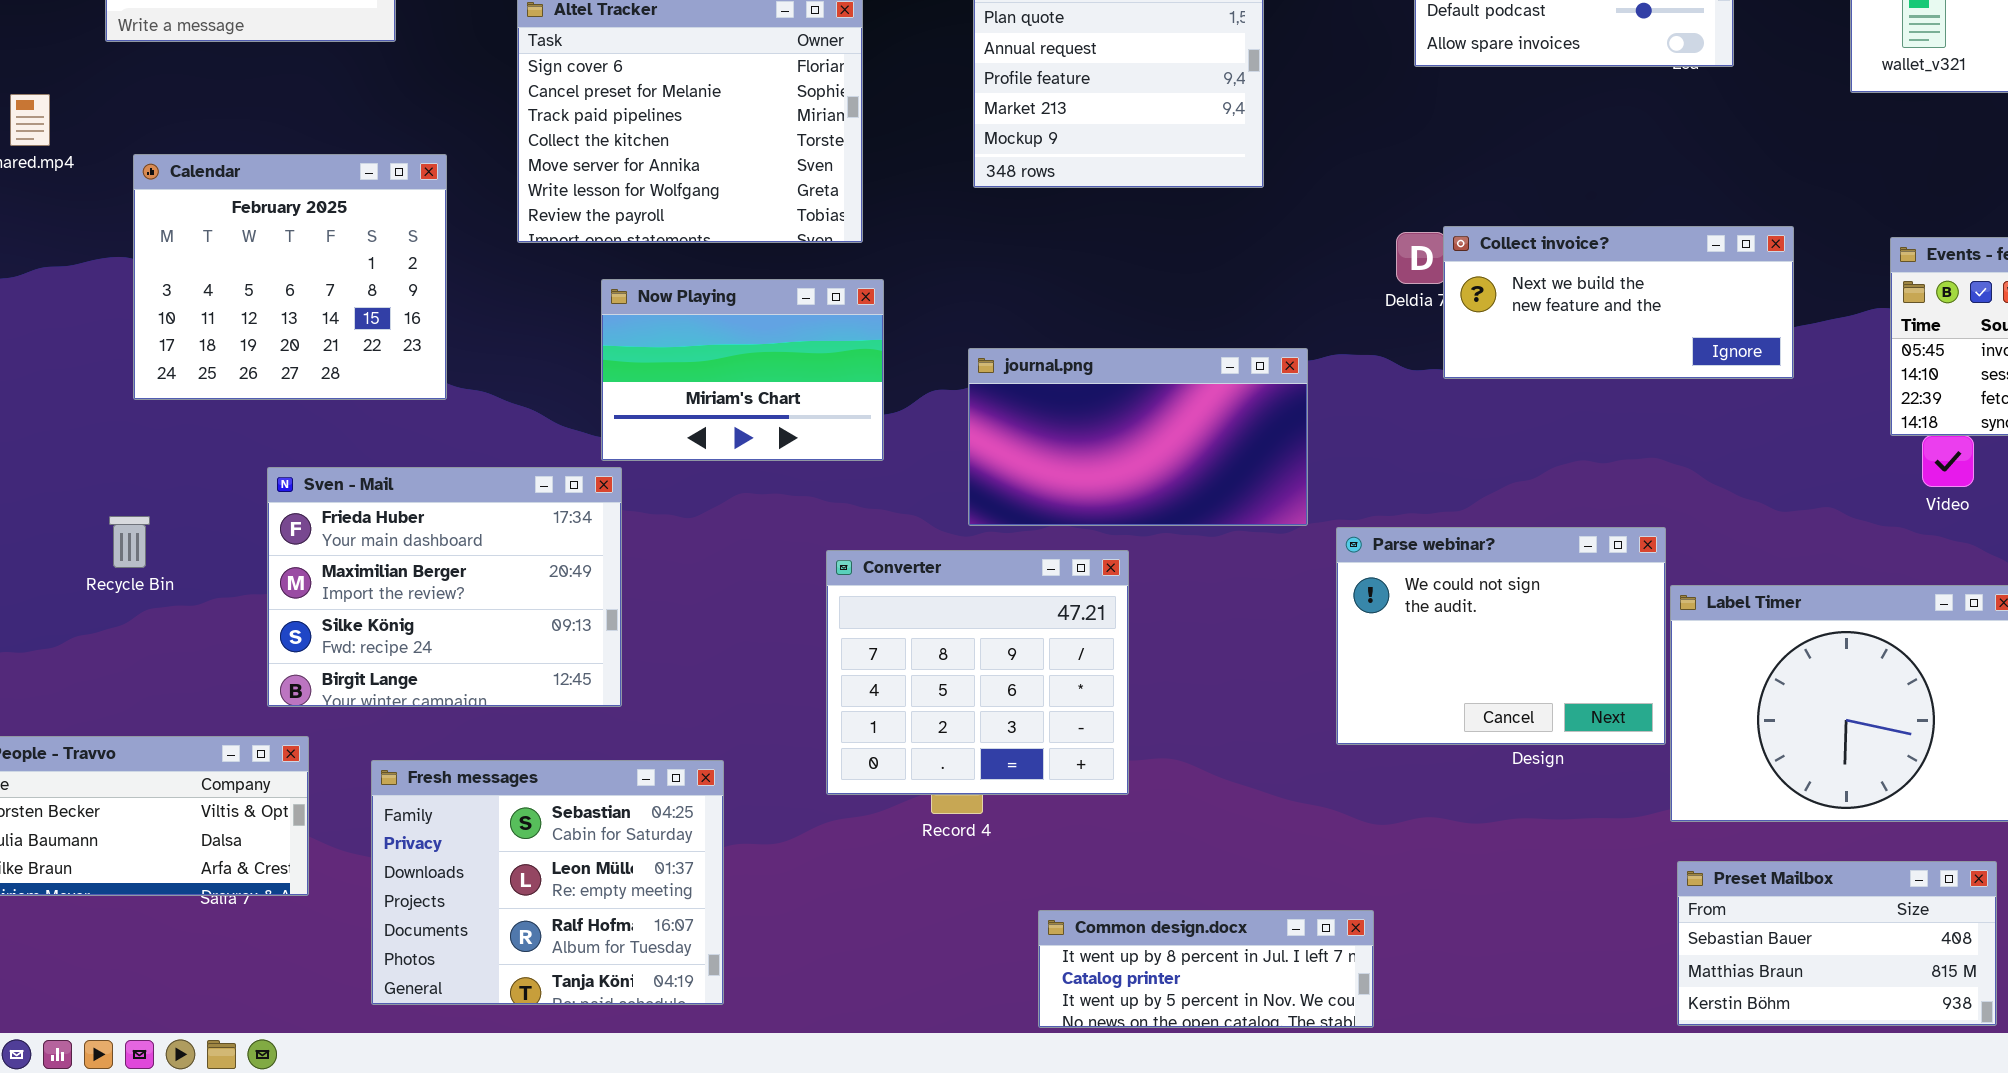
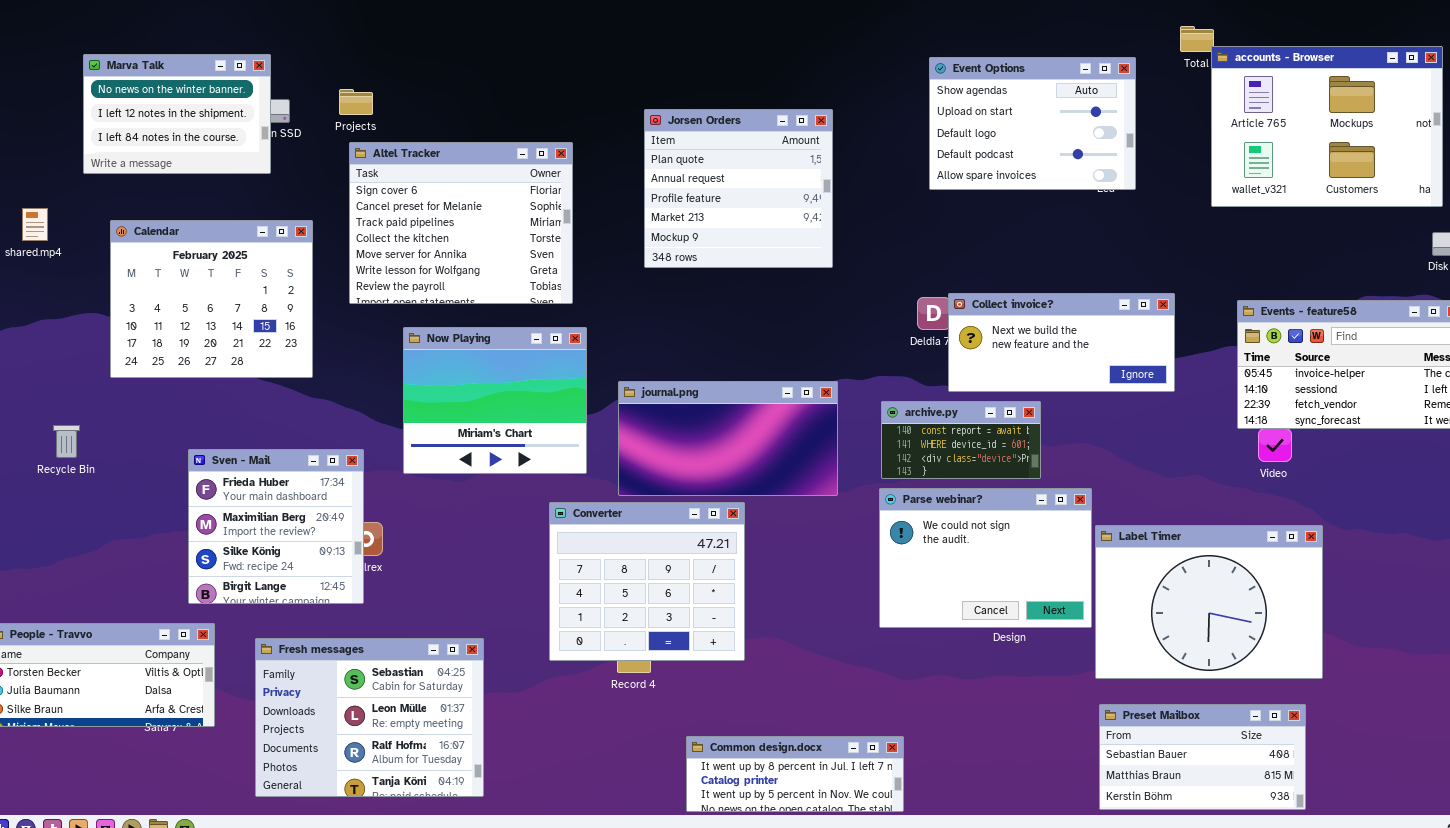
Calendar: [133,154,447,400] -> [110,220,313,378], moved
Now Playing: [601,279,884,461] -> [403,327,587,474], resized
journal.png: [968,348,1308,526] -> [618,381,838,496], moved
archive.py: none -> [881,401,1041,479], opened
Sven - Mail: [267,467,622,707] -> [188,449,364,604], resized
Recycle Bin: [109,516,150,568] -> [53,425,80,458], moved

